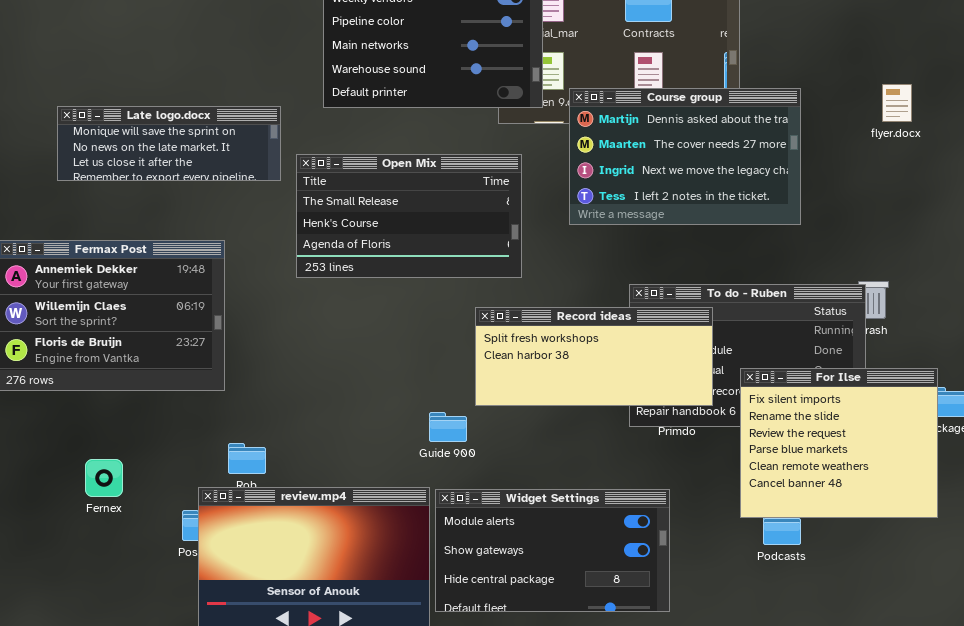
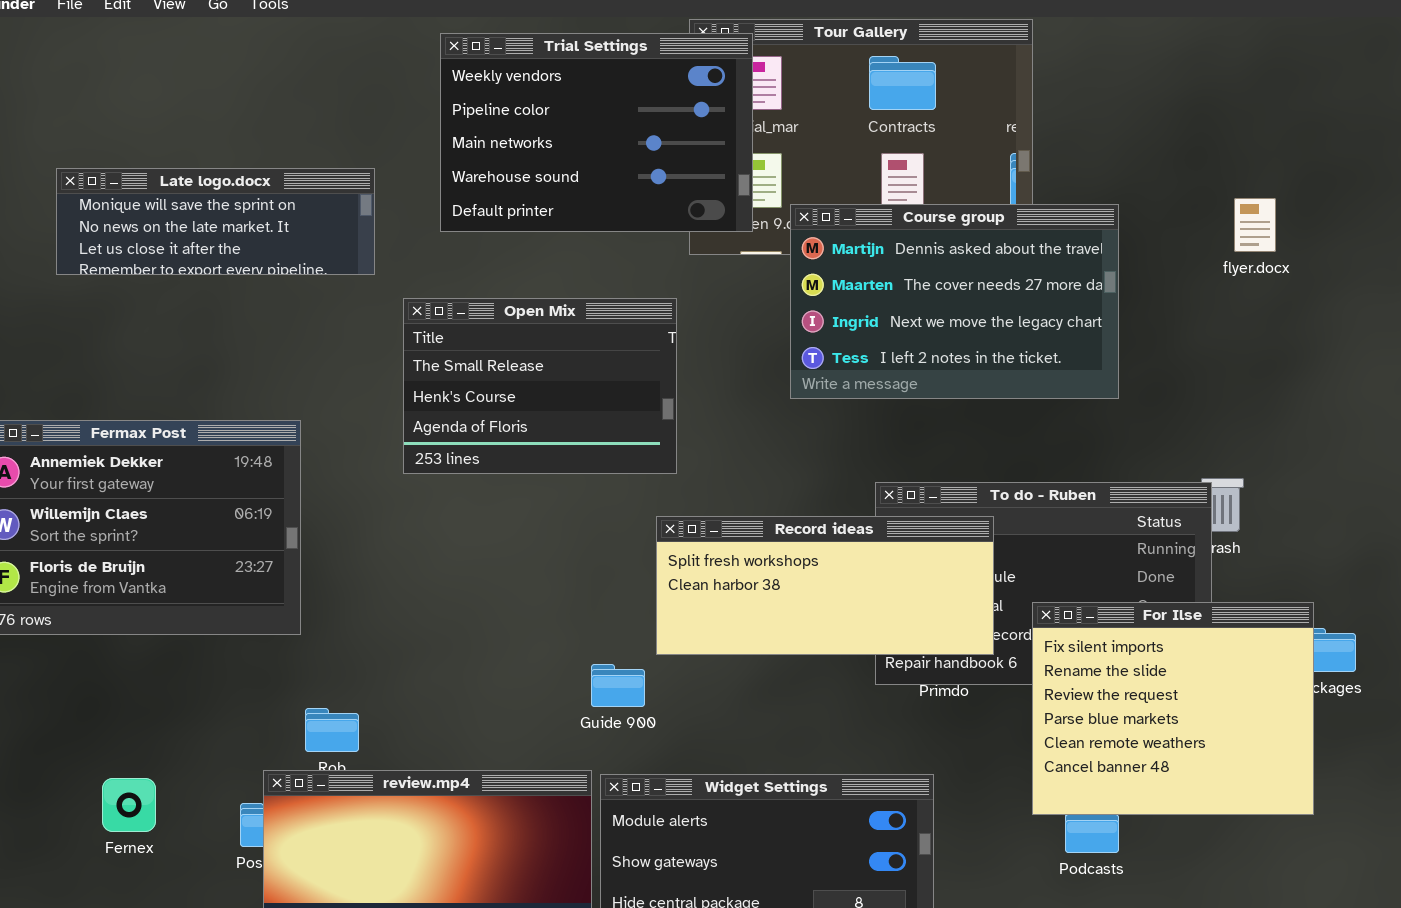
Late logo.docx: [57,106,281,181] -> [56,168,375,275], moved
Open Mix: [296,154,522,278] -> [403,298,677,474], resized
Fernex: [85,459,123,497] -> [102,778,156,832], moved

